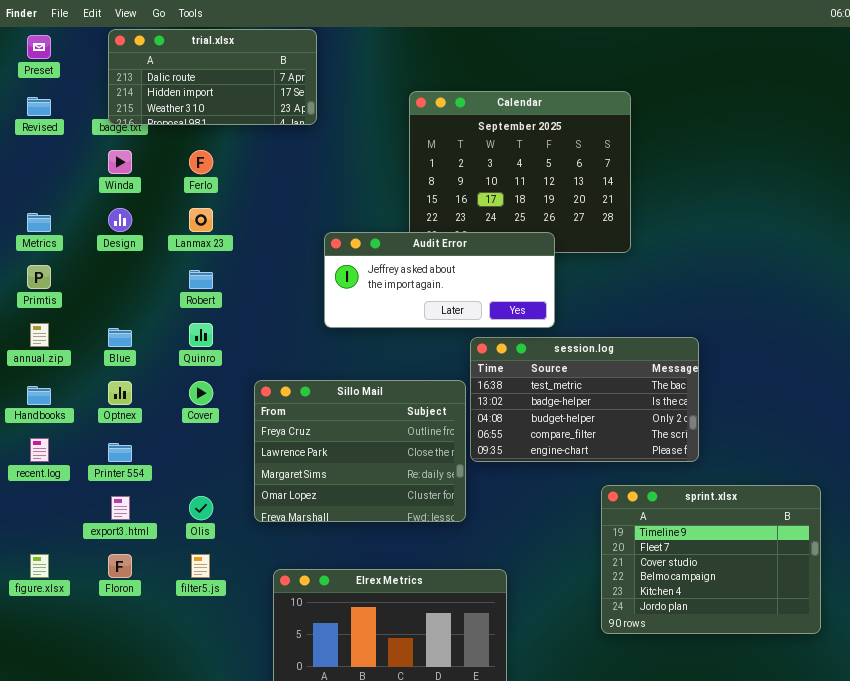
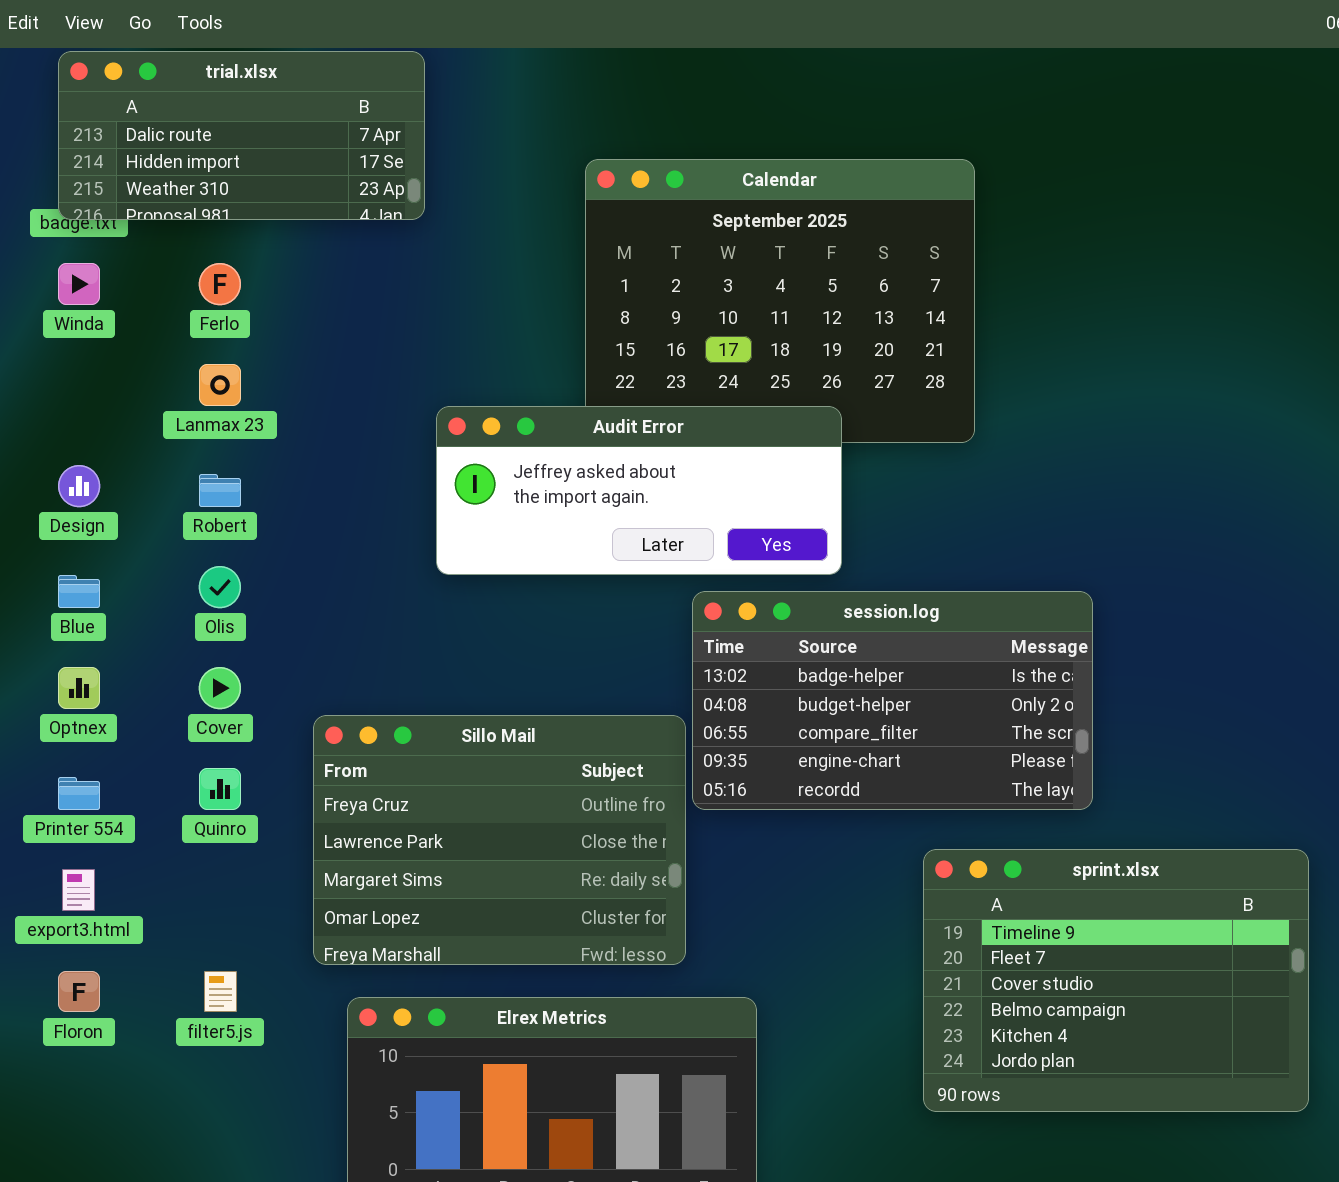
Design: [108,208,132,232] -> [58,465,100,507], moved
Quinro: [189,323,213,347] -> [199,768,241,810], moved
session.log: [470,337,699,462] -> [692,591,1093,810], scrolled down 1 row
Sillo Mail: [254,380,466,522] -> [313,715,686,965], moved
Olis: [189,496,213,520] -> [199,566,241,608], moved

